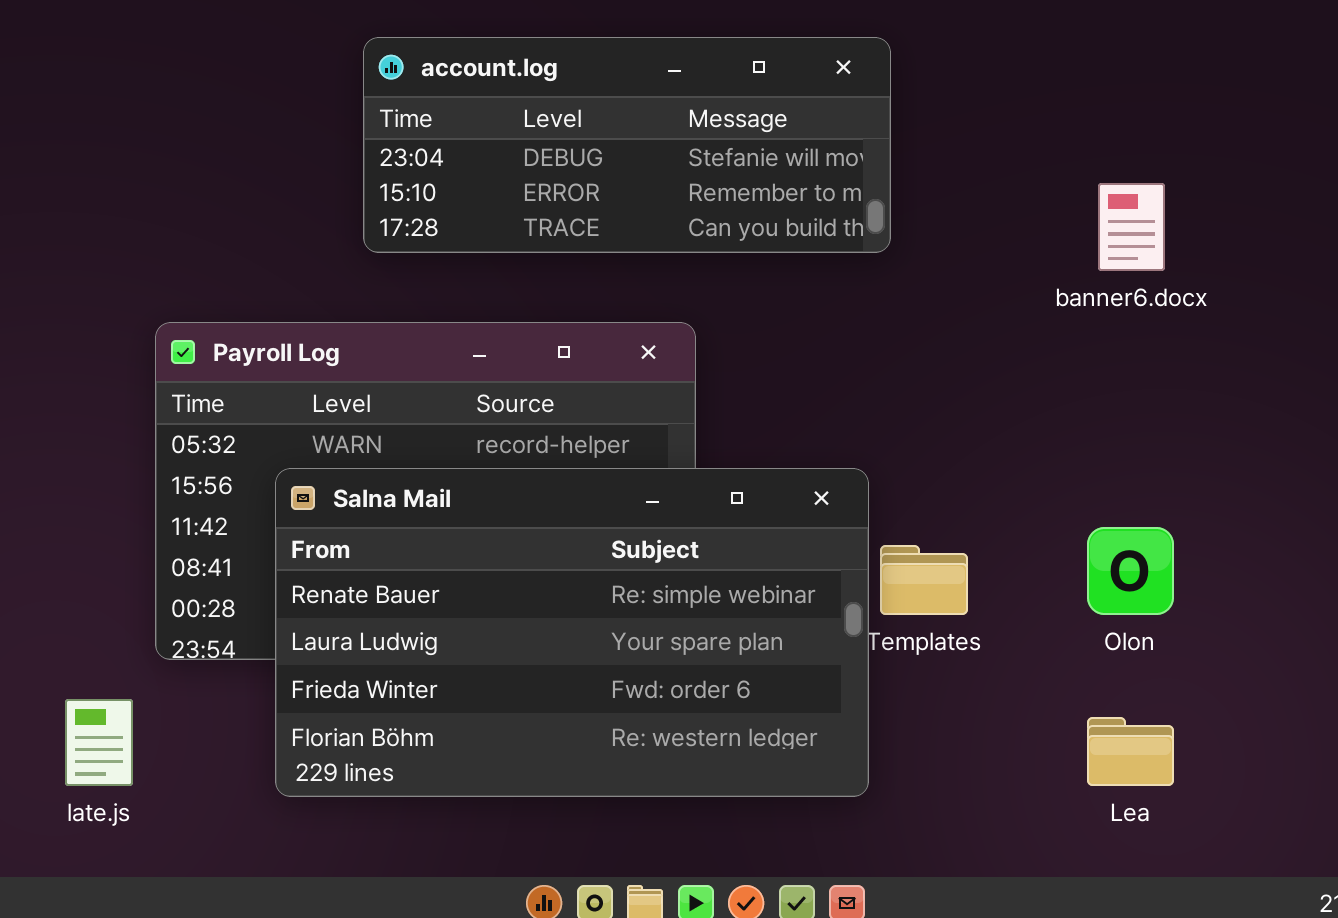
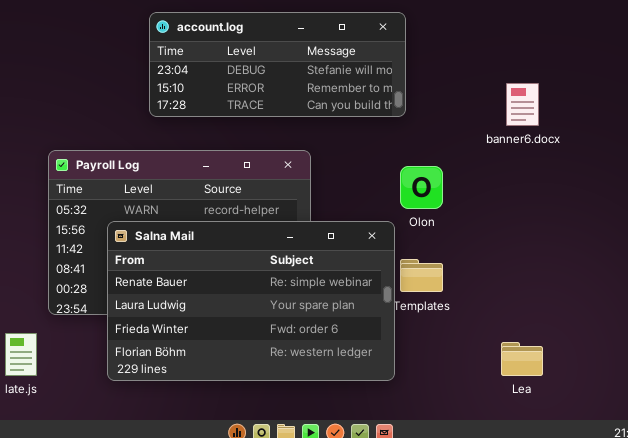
Olon: [1087,527,1174,615] -> [400,166,443,209], moved

